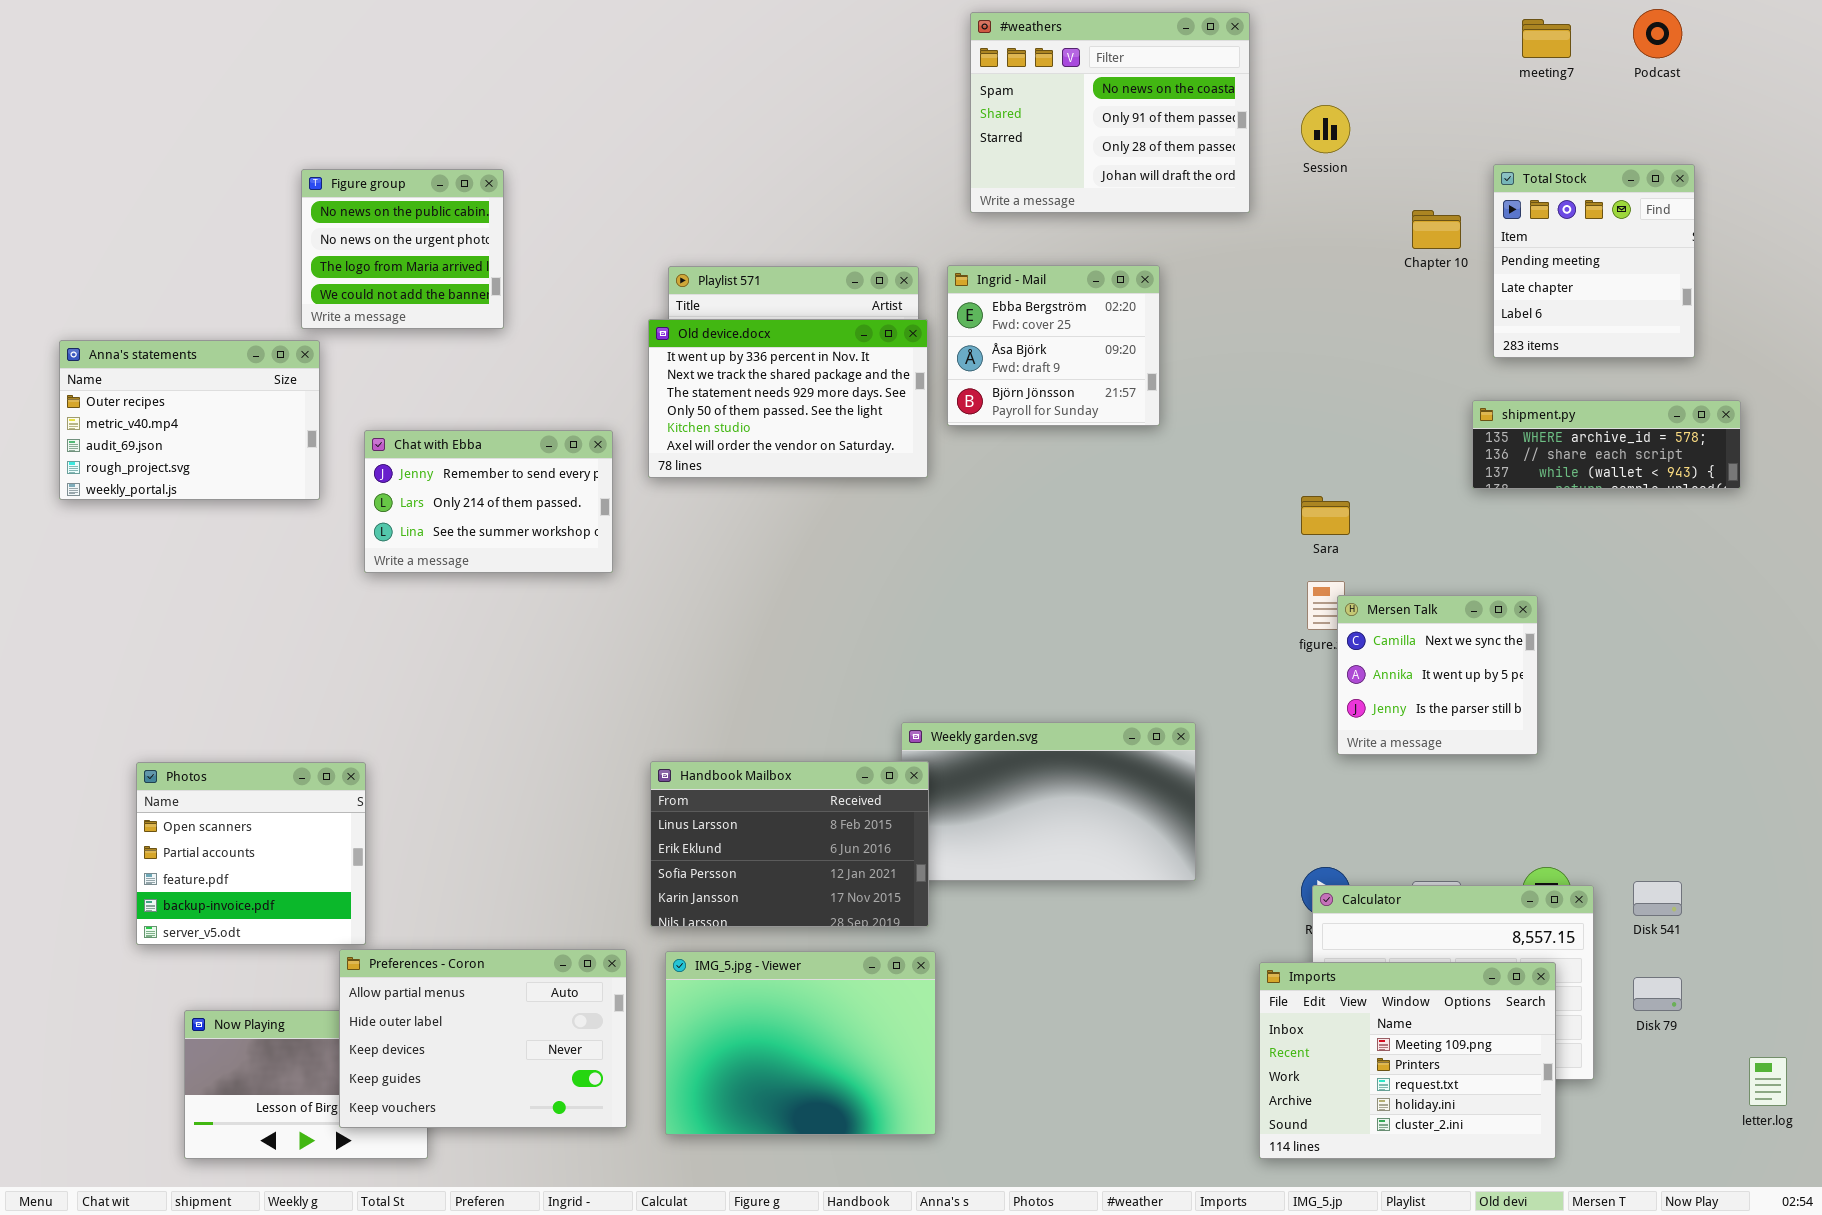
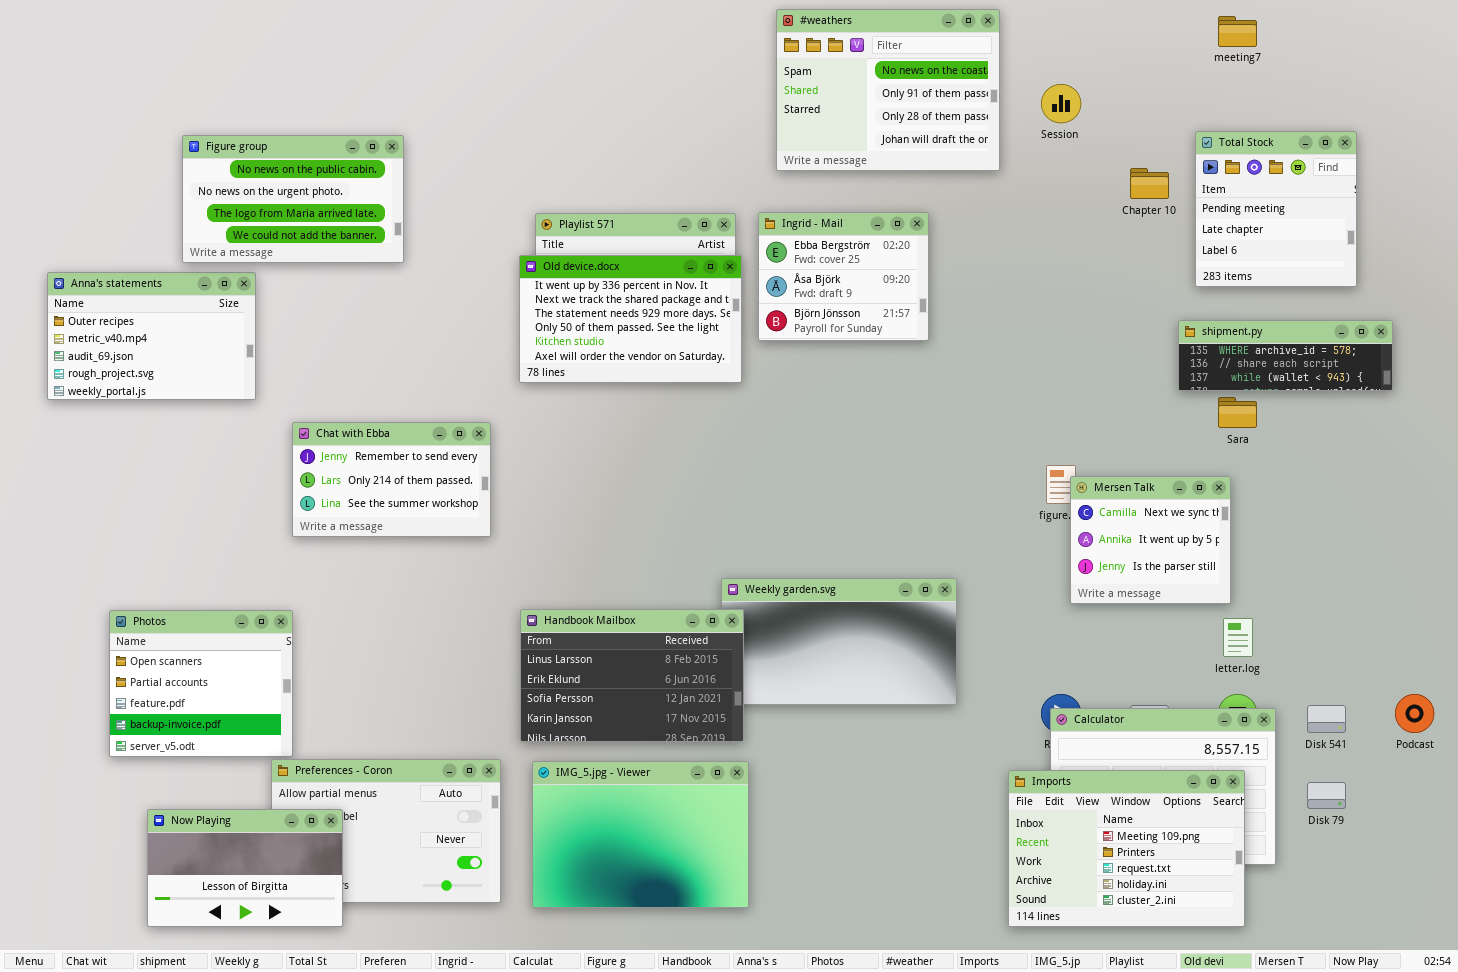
Podcast: [1633,9,1682,58] -> [1395,694,1434,733], moved
Figure group: [301,169,504,329] -> [182,135,404,263], resized
Chat with Ebba: [364,430,613,573] -> [292,422,491,537], moved
Sara: [1301,496,1350,535] -> [1218,397,1257,428], moved
Now Playing: [184,1010,428,1159] -> [147,809,343,927], raised
letter.log: [1749,1057,1787,1106] -> [1223,618,1253,657], moved

